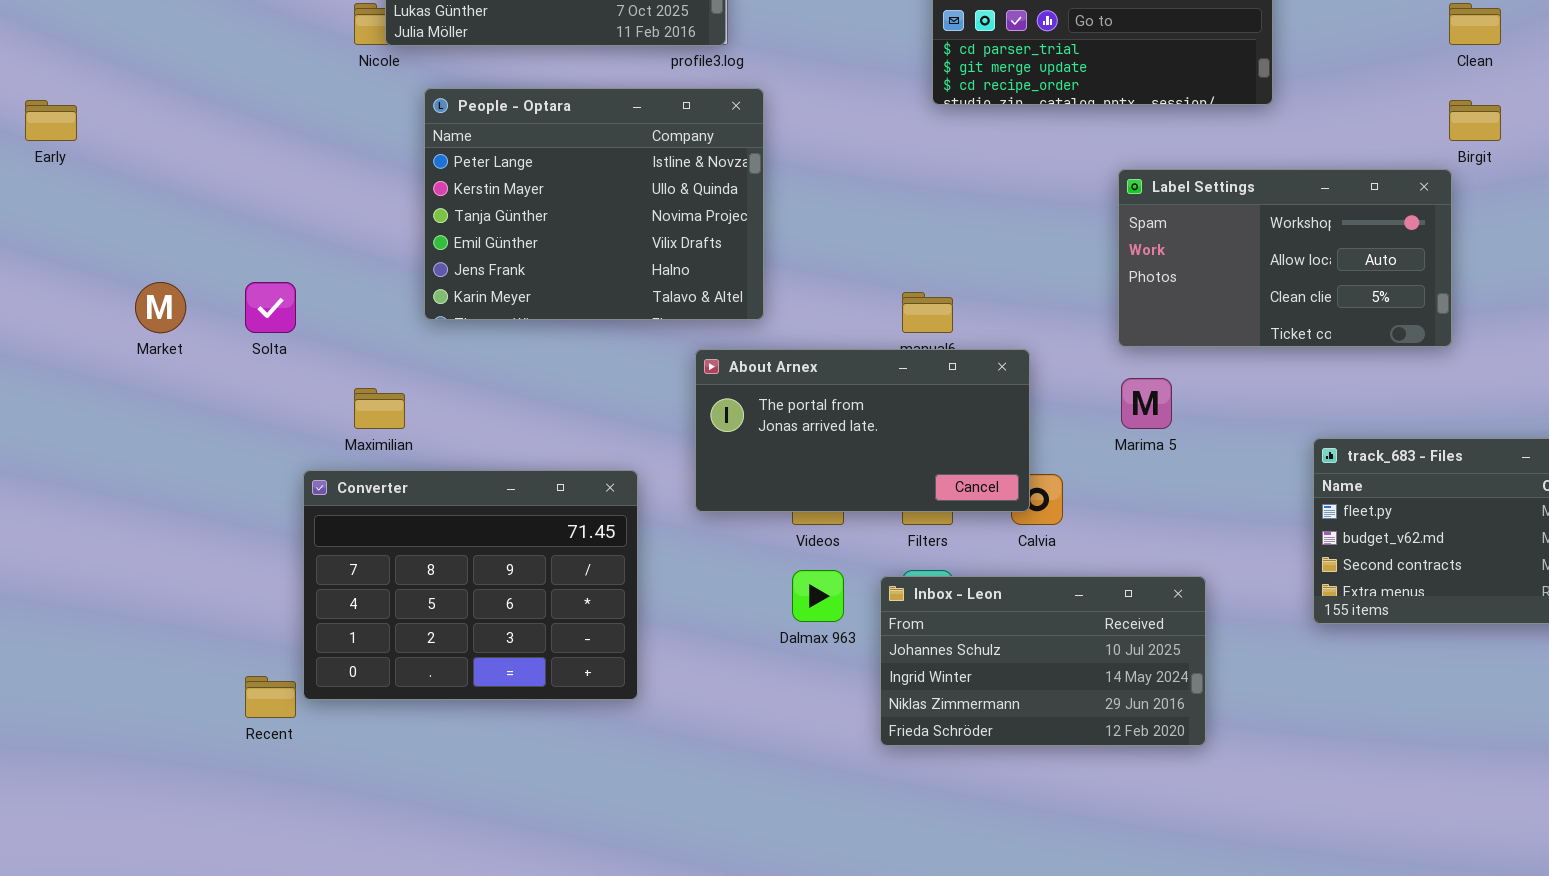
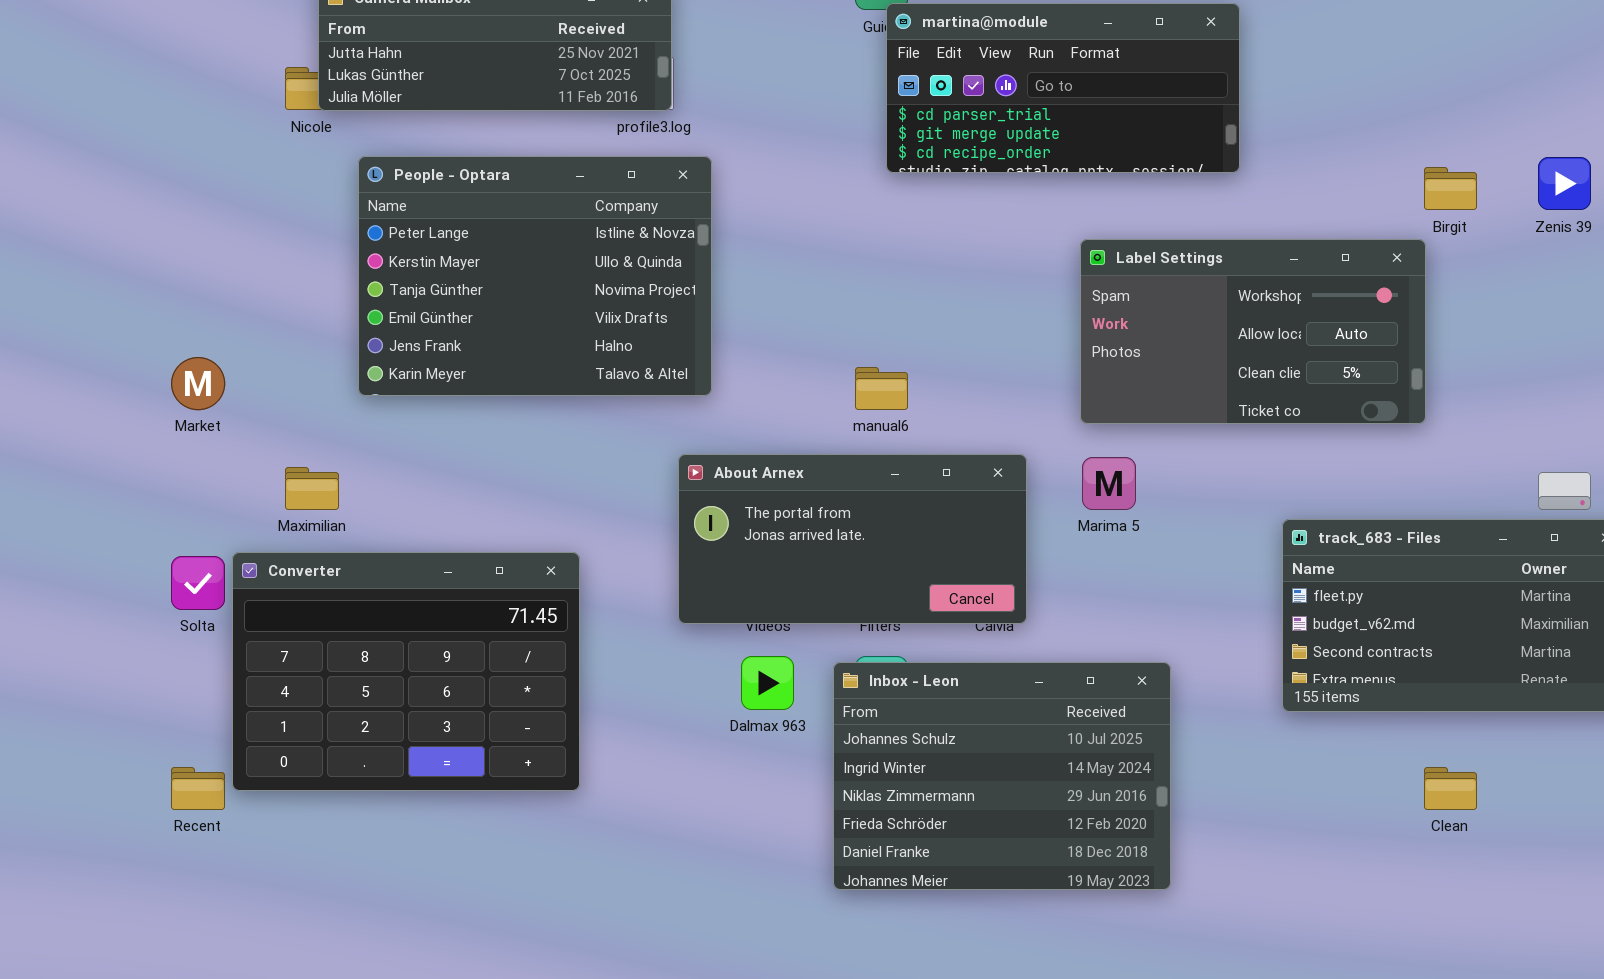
Clean: [1449,3,1501,45] -> [1424,767,1477,810], moved
Market: [135,282,186,333] -> [171,357,225,410], moved
Solta: [245,282,296,333] -> [171,556,225,610], moved
About Arnex: [695,349,1030,512] -> [678,454,1027,624], moved
Inbox - Leon: [880,576,1206,746] -> [833,662,1171,890], resized

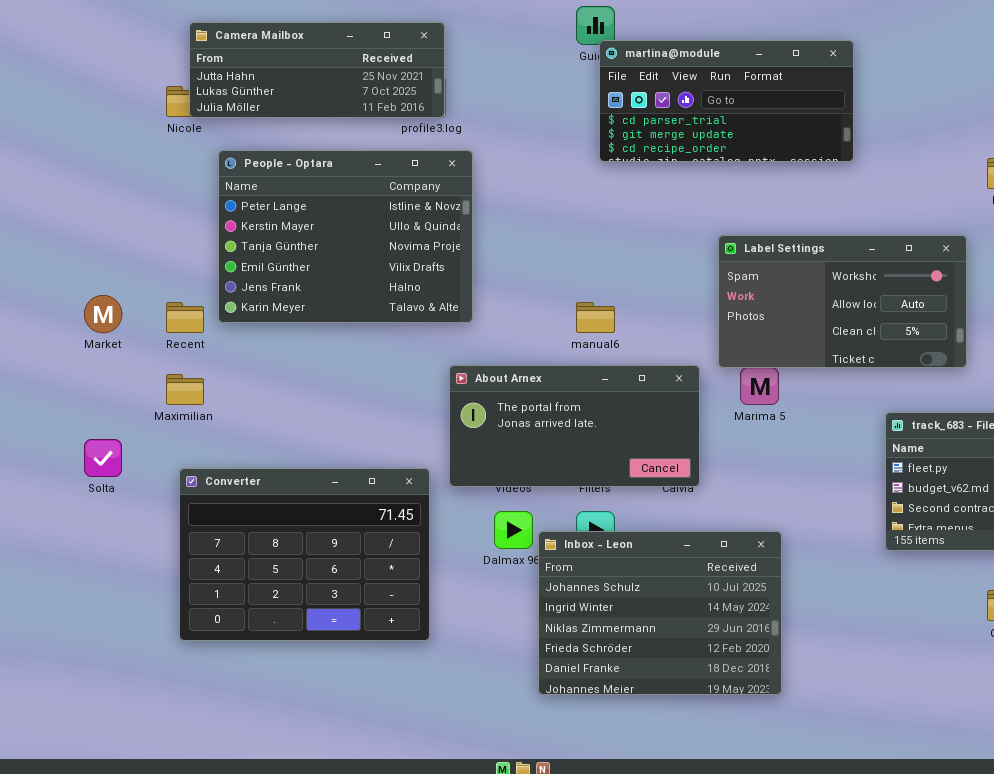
Label Settings: [1080,239,1426,424] -> [718,235,967,368], moved
Converter: [232,552,580,791] -> [179,468,430,641], moved
Inbox - Leon: [833,662,1171,890] -> [538,531,782,695], moved
Recent: [171,767,225,810] -> [166,302,204,333], moved

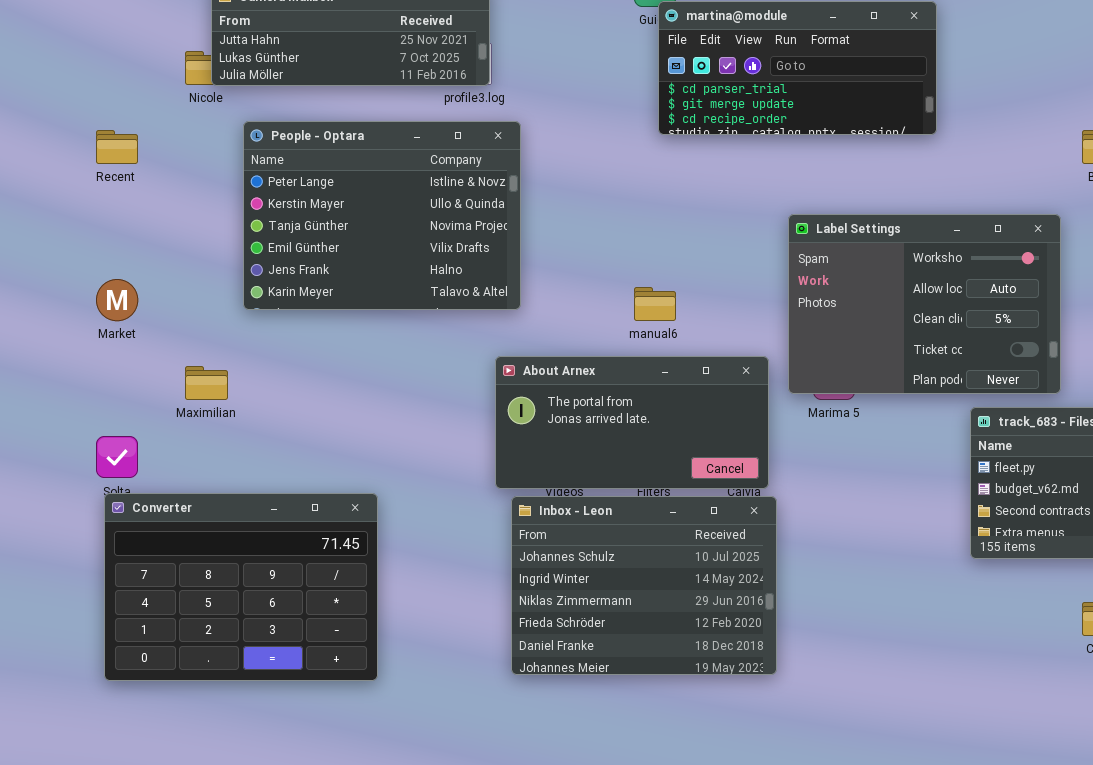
Label Settings: [718,235,967,368] -> [788,214,1061,394], resized
Recent: [166,302,204,333] -> [96,130,138,164], moved
Converter: [179,468,430,641] -> [104,493,378,681], moved
Inbox - Leon: [538,531,782,695] -> [511,496,777,675], moved

